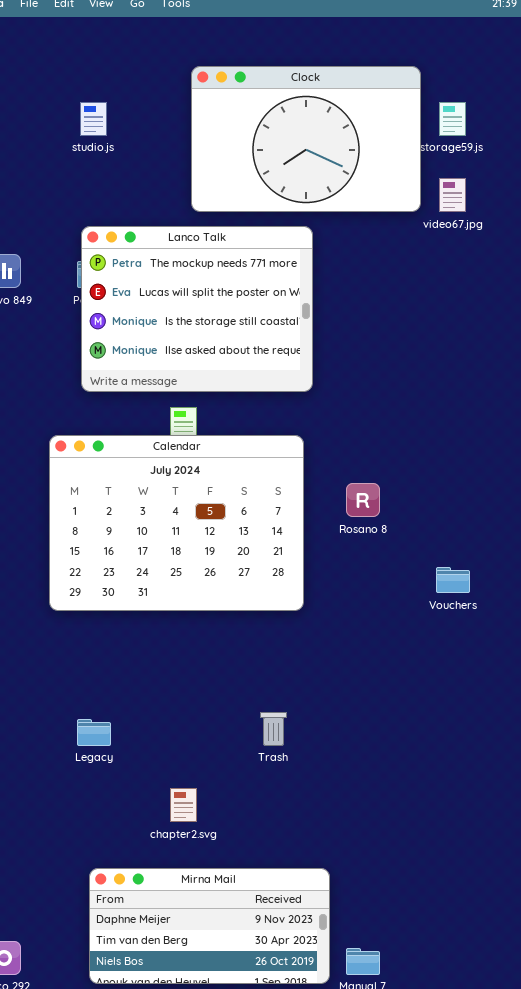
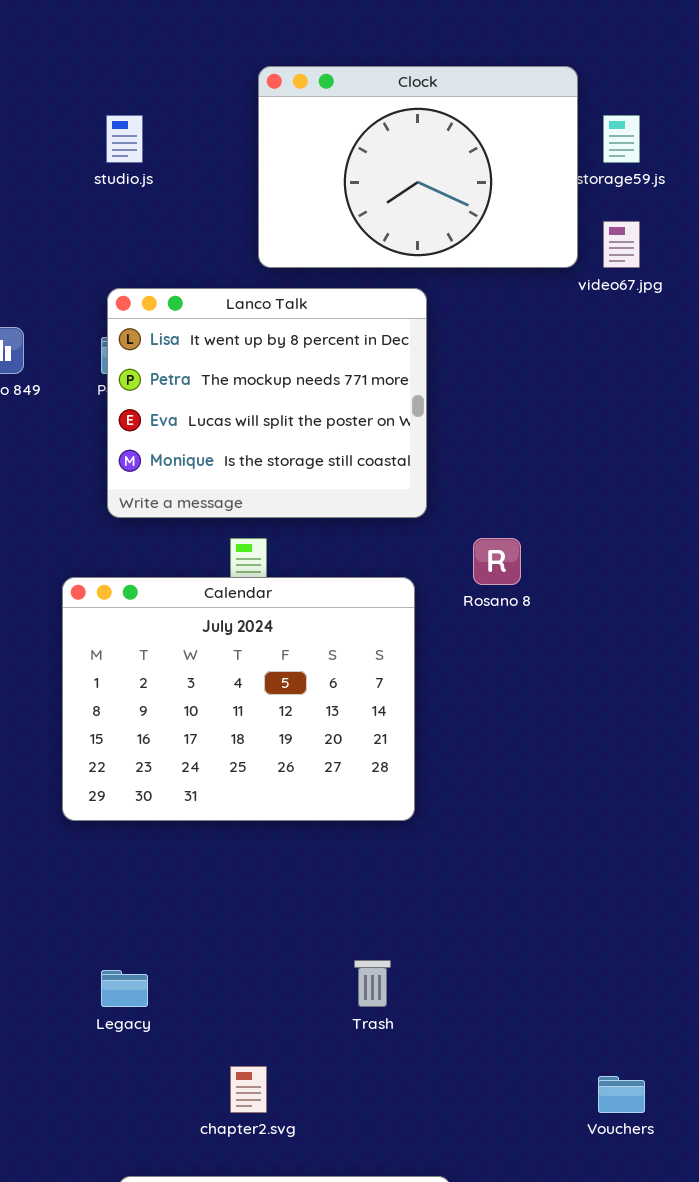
Lanco Talk: [81,226,313,392] -> [107,288,427,518], scrolled up 1 row
Rosano 8: [346,483,380,517] -> [473,538,521,585], moved
Vouchers: [436,567,470,593] -> [598,1076,645,1113], moved

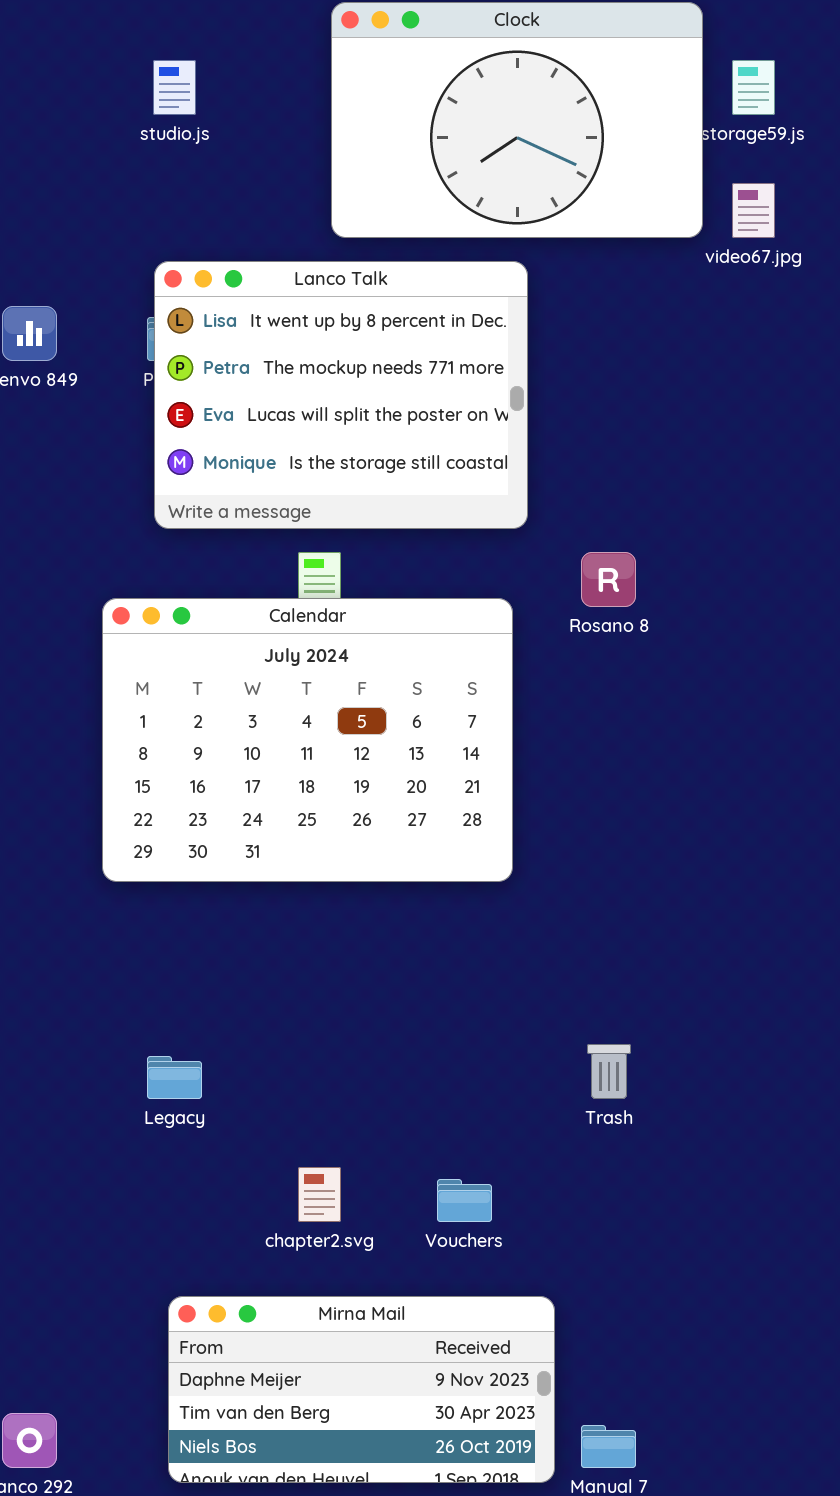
Trash: [354,960,391,1007] -> [587,1044,631,1099], moved
Vouchers: [598,1076,645,1113] -> [437,1179,492,1222], moved

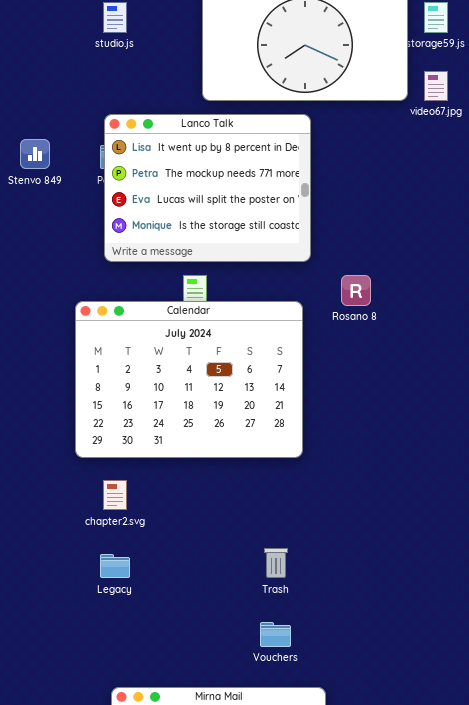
Trash: [587,1044,631,1099] -> [264,548,288,578], moved
chapter2.svg: [298,1167,341,1222] -> [103,480,127,510], moved

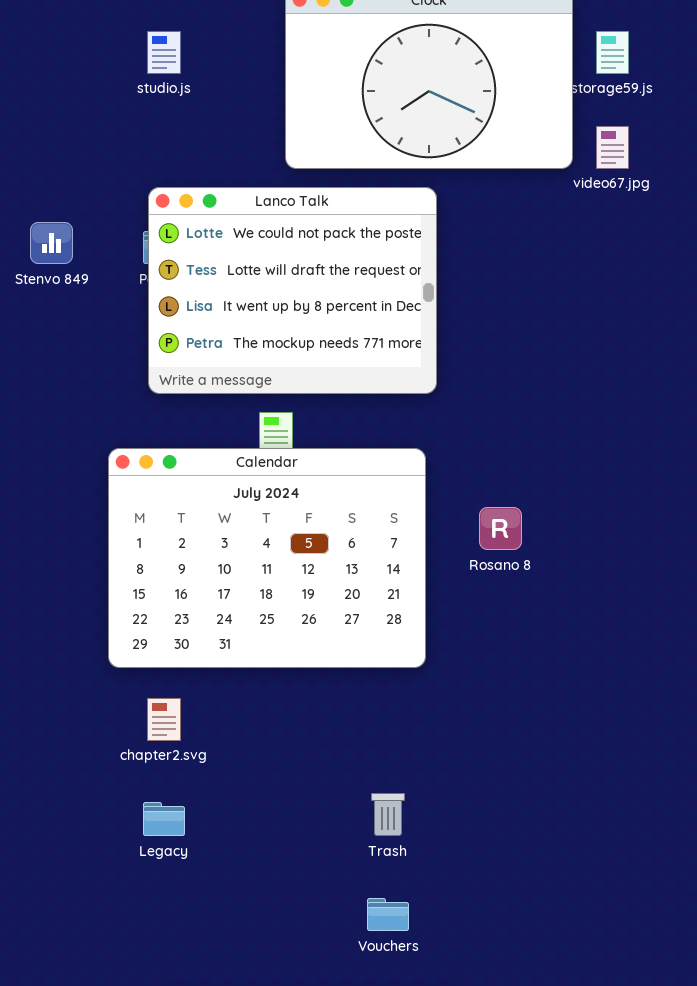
Lanco Talk: [104,114,311,262] -> [148,187,437,394], scrolled up 2 rows
Rosano 8: [341,275,371,306] -> [479,507,522,550], moved

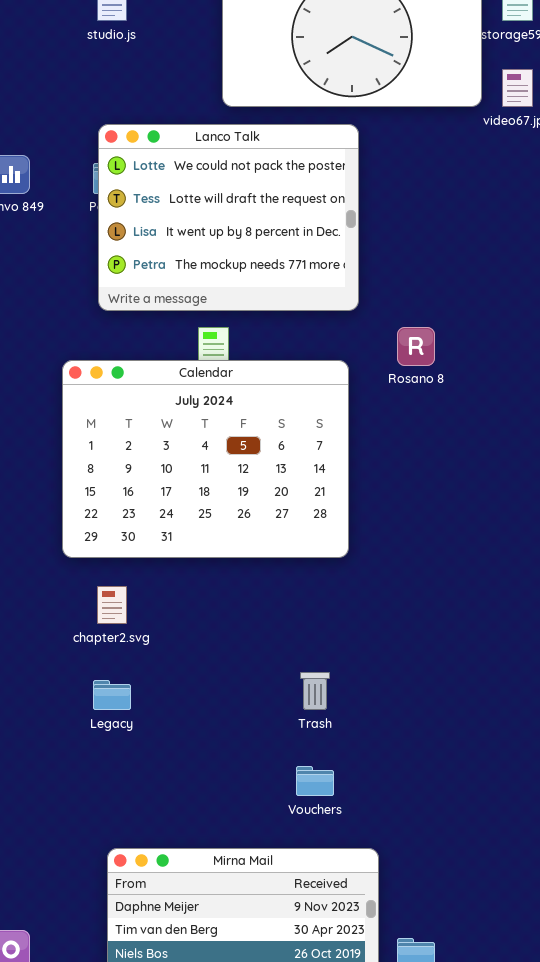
Rosano 8: [479,507,522,550] -> [397,327,435,366], moved

